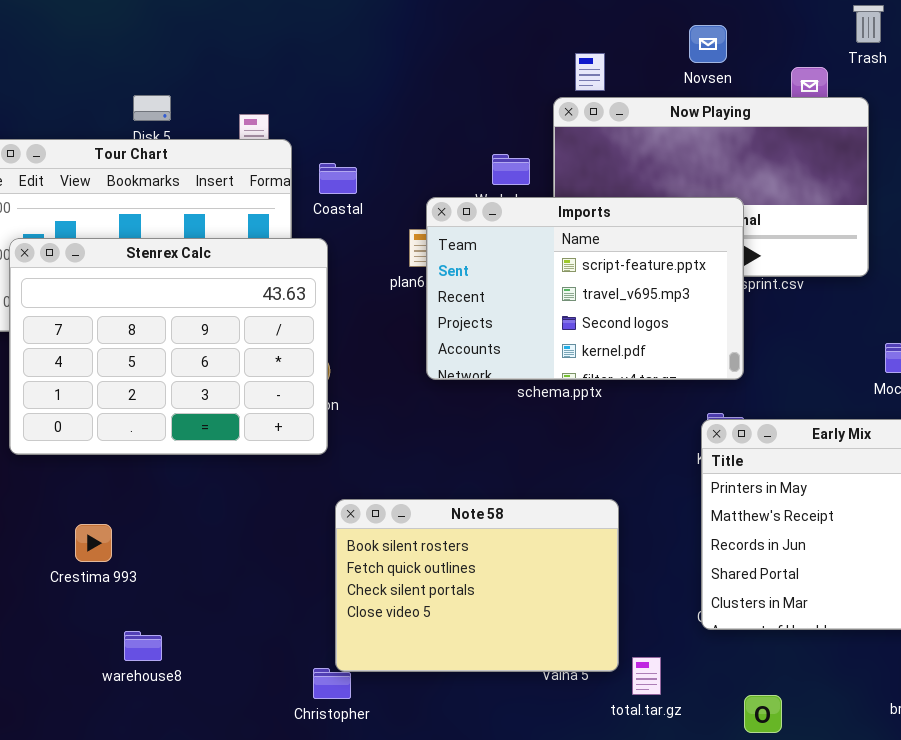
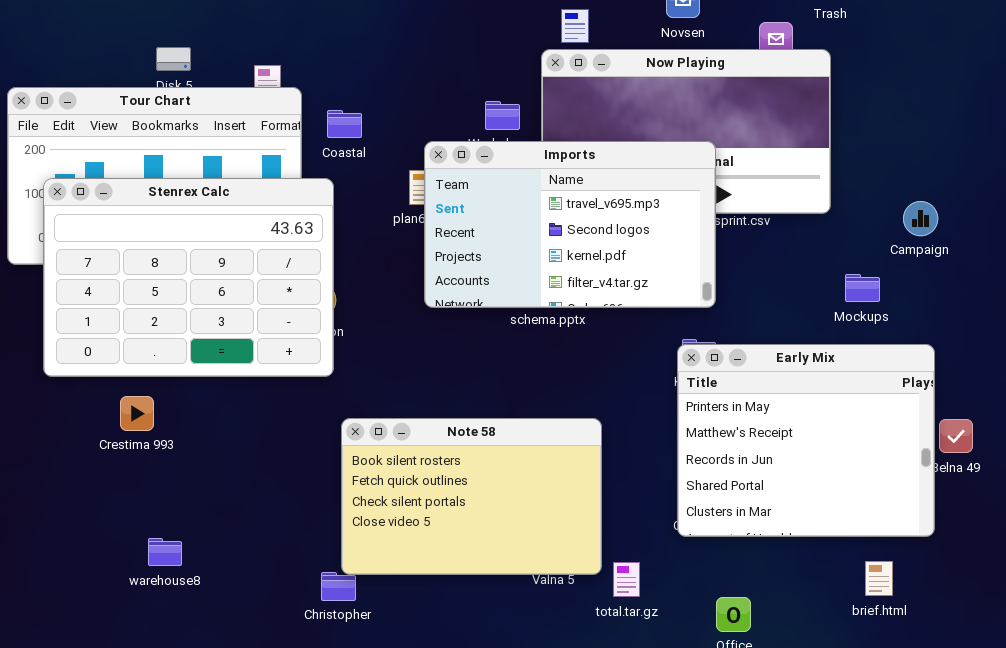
Imports: [426,197,744,380] -> [424,141,716,308], scrolled down 1 row
Crestima 993: [75,524,112,562] -> [120,396,154,431], moved

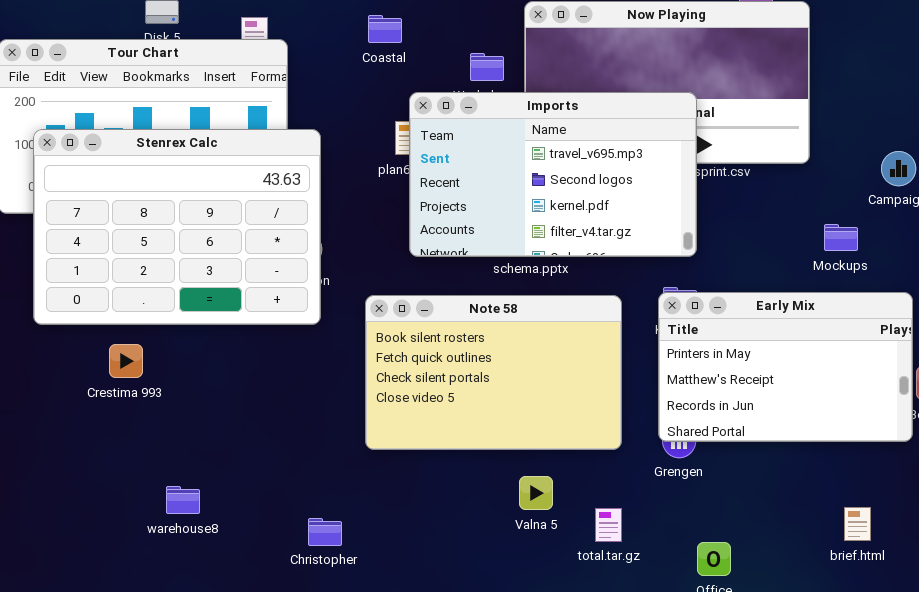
Coastal: [327,110,362,138] -> [368,15,402,43], moved
Early Mix: [677,344,935,537] -> [658,292,913,442], resized
Note 58: [341,418,602,575] -> [365,295,622,450], moved
warehouse8: [148,538,182,566] -> [166,486,200,514], moved

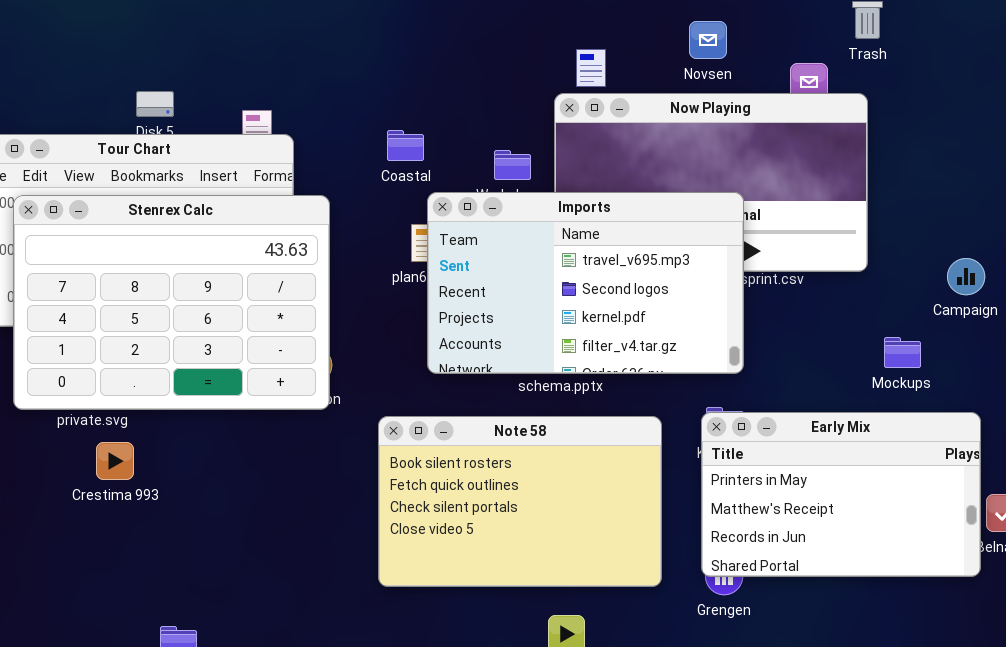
Coastal: [368,15,402,43] -> [387,130,424,161], moved
Stenrex Calc: [33,129,321,325] -> [13,195,330,410], moved
Crestima 993: [109,344,143,378] -> [96,442,134,480], moved

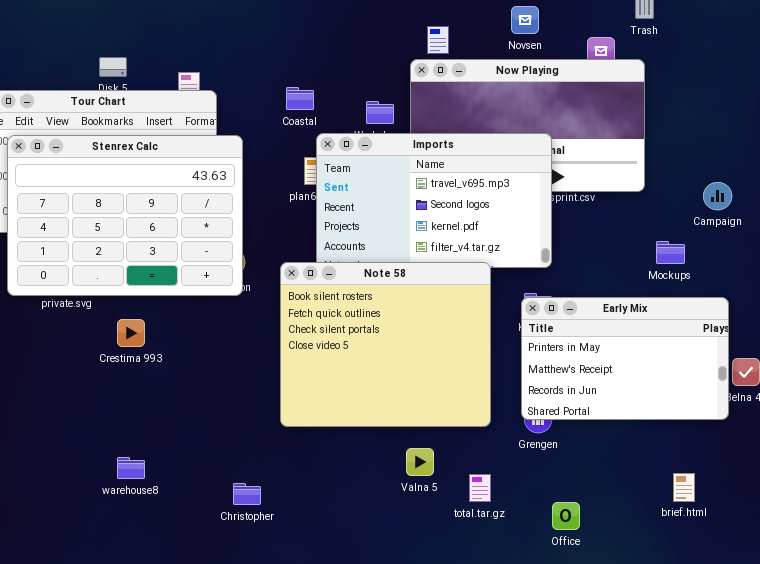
Note 58: [378,416,662,587] -> [280,262,491,427], resized
Crestima 993: [96,442,134,480] -> [117,319,145,347], moved

